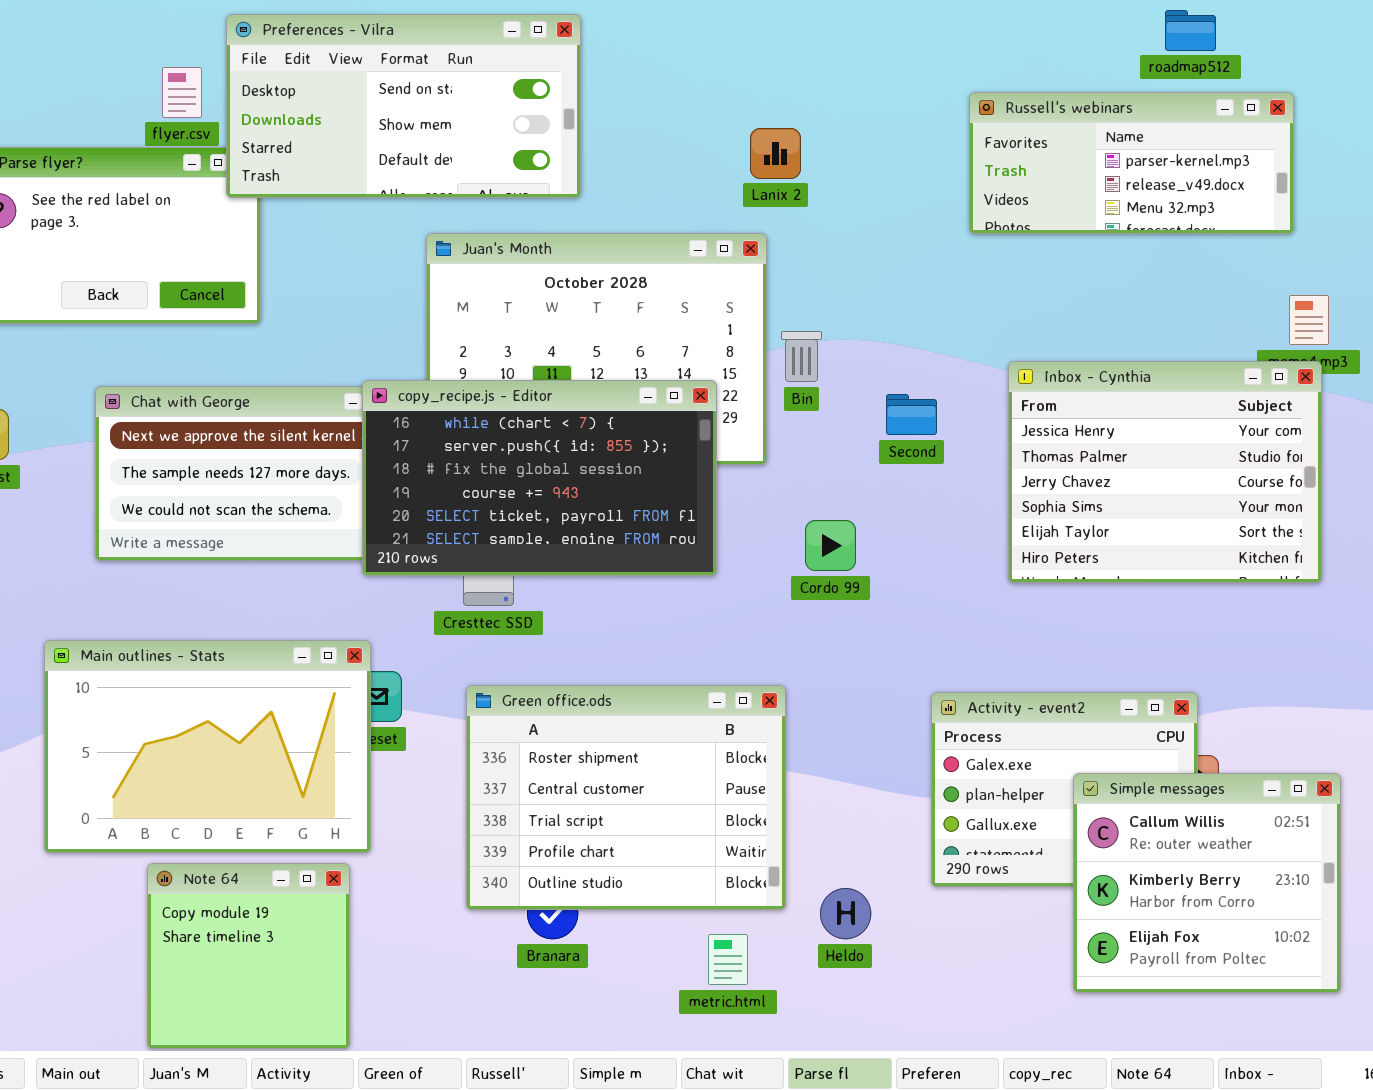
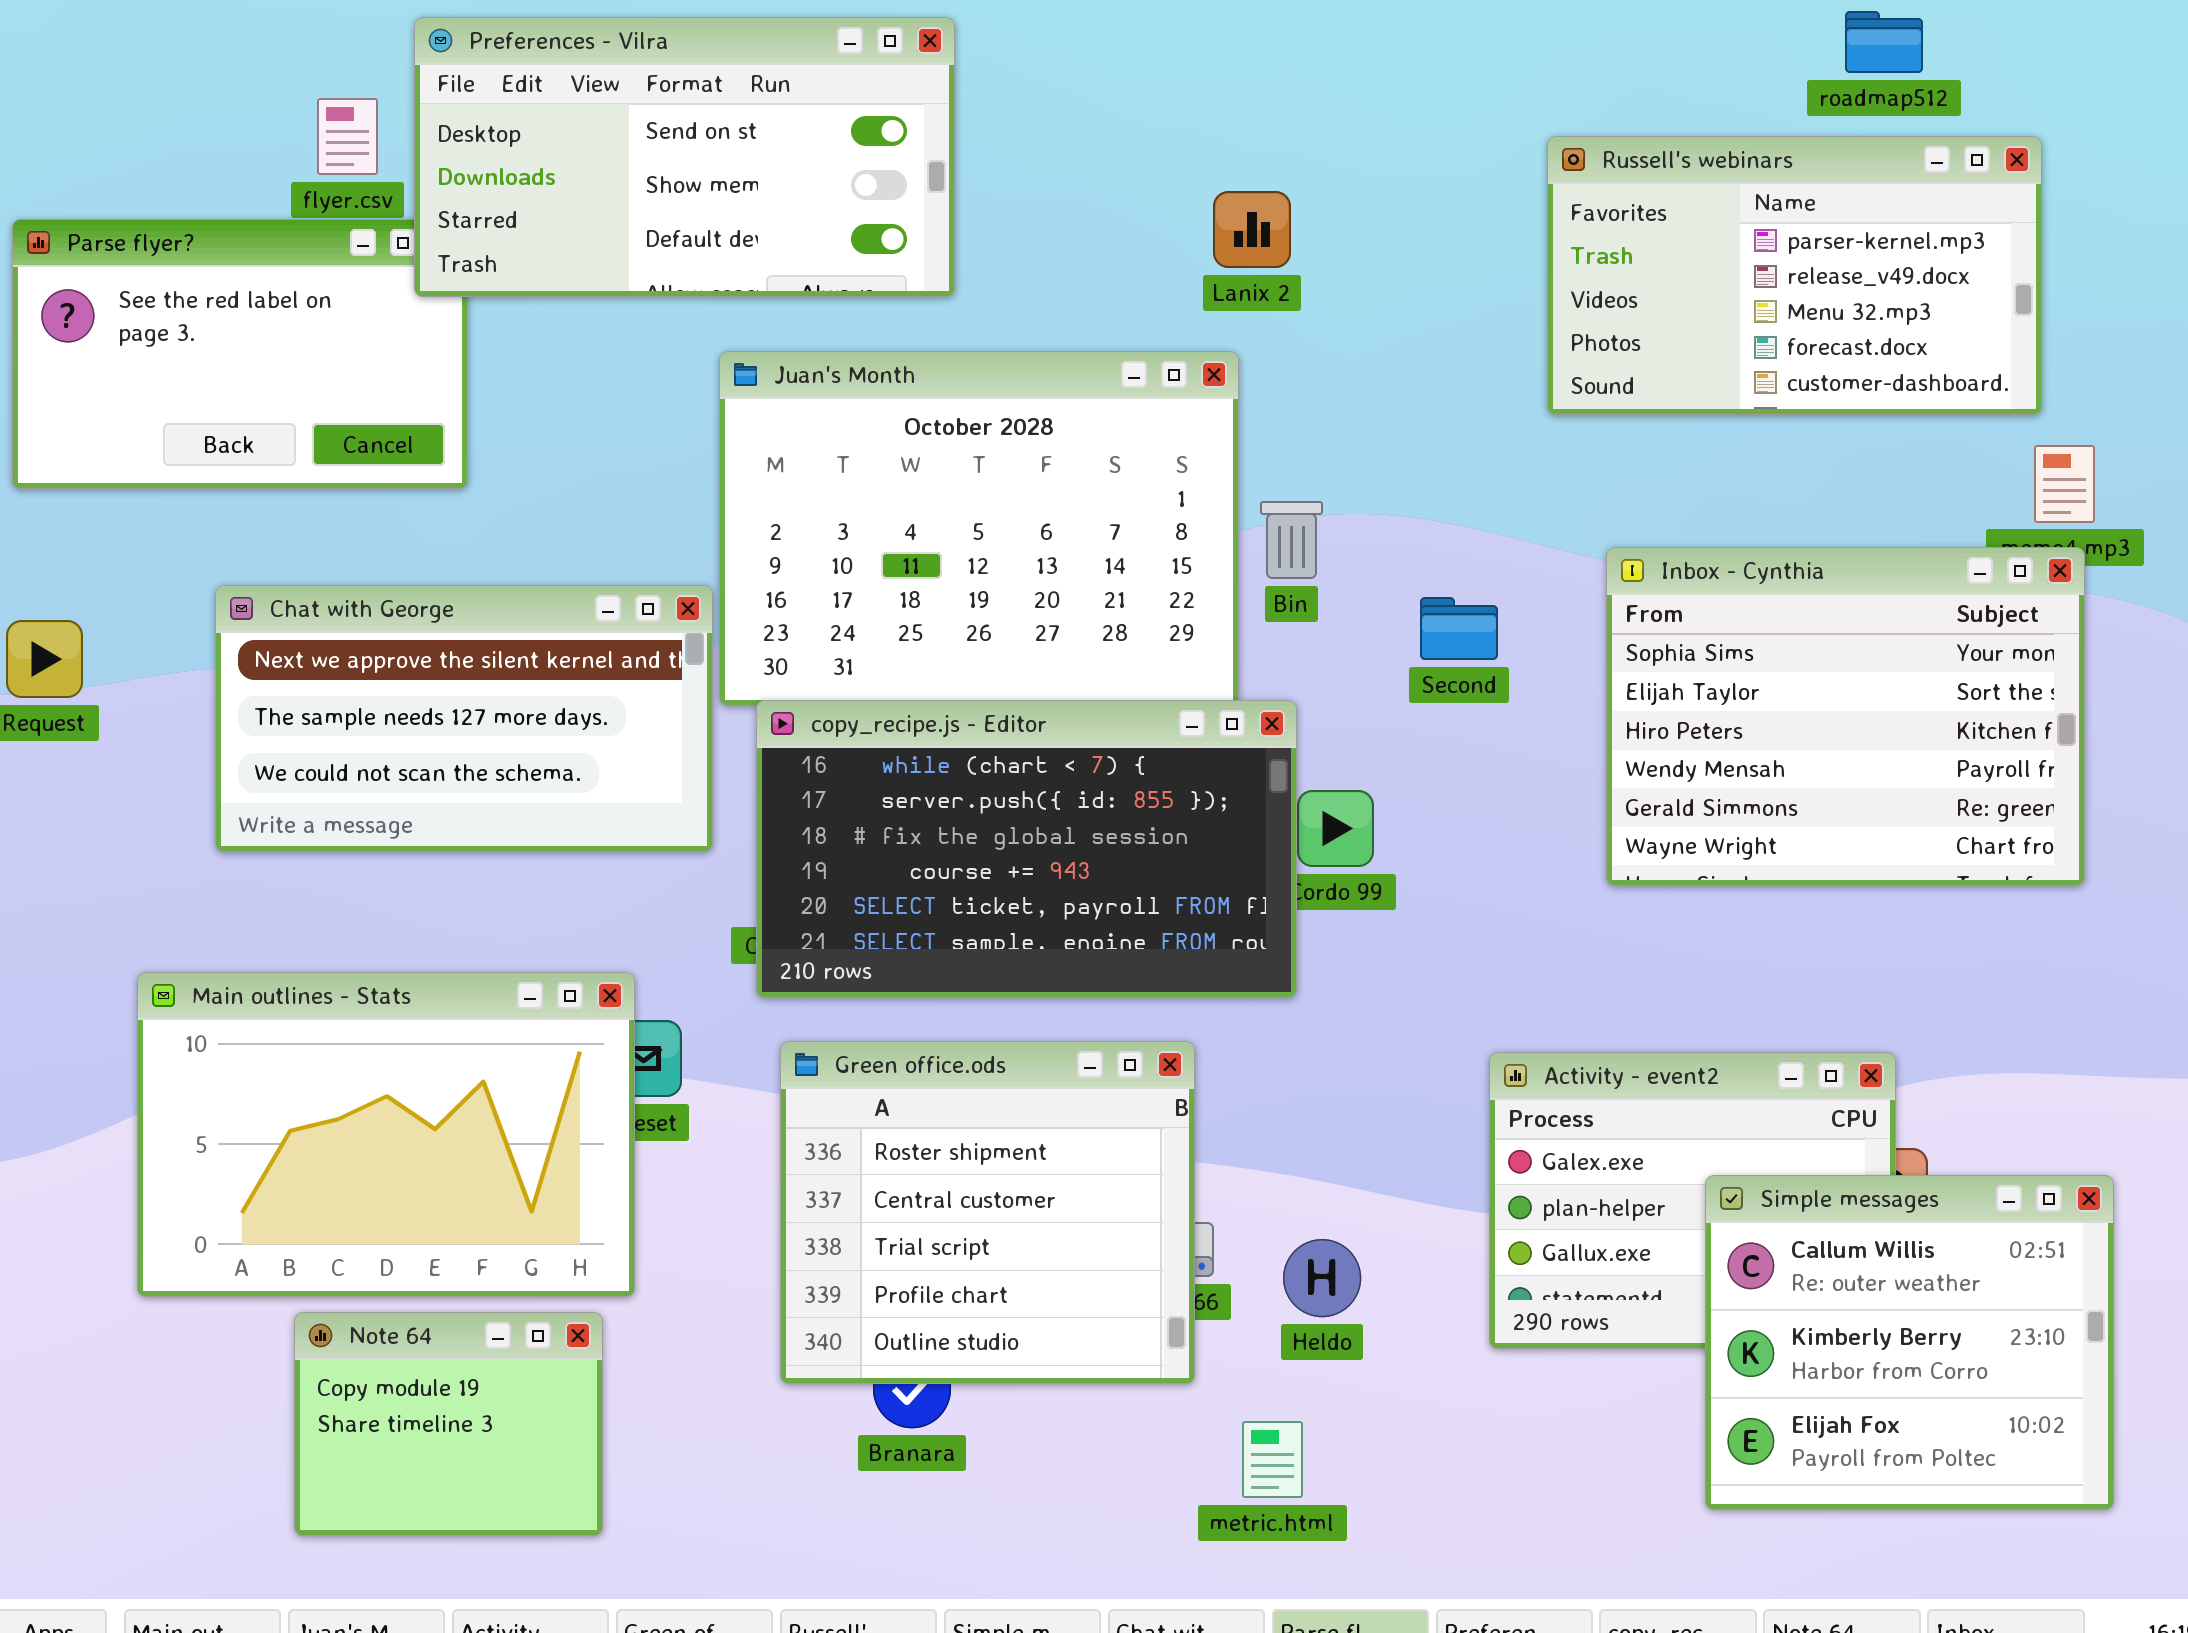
Russell's webinars: [969,92,1294,234] -> [1547,136,2042,415], resized
Inbox - Cynthia: [1008,361,1322,583] -> [1606,547,2085,886], scrolled down 3 rows
copy_recipe.js - Editor: [362,380,717,576] -> [756,700,1297,998], moved
Green office.ods: [466,685,786,910] -> [780,1041,1195,1384], resized
Note 64: [147,863,350,1049] -> [294,1312,603,1536], resized
Heldo: [820,888,871,939] -> [1283,1239,1361,1317], moved
metric.html: [708,934,748,985] -> [1242,1421,1303,1498], moved

